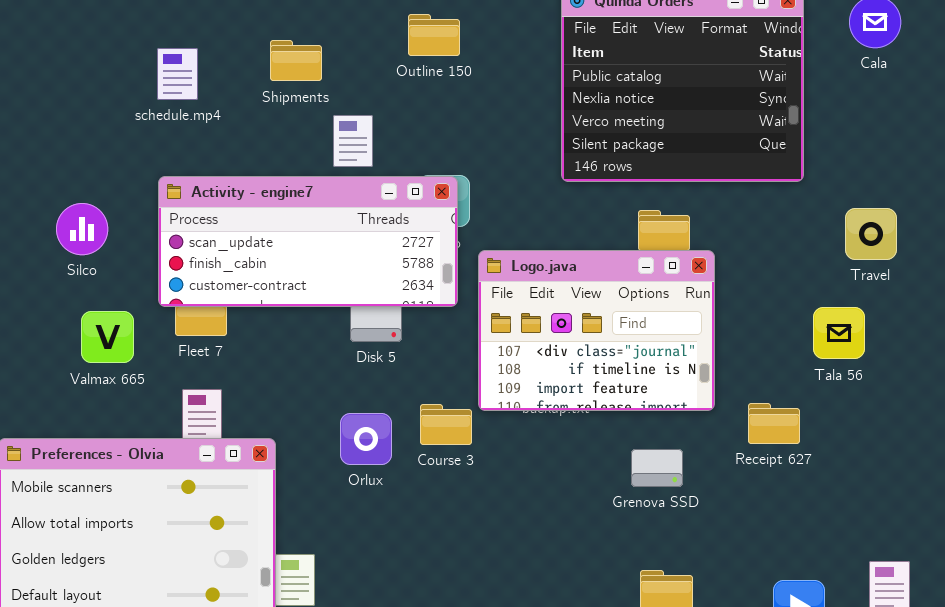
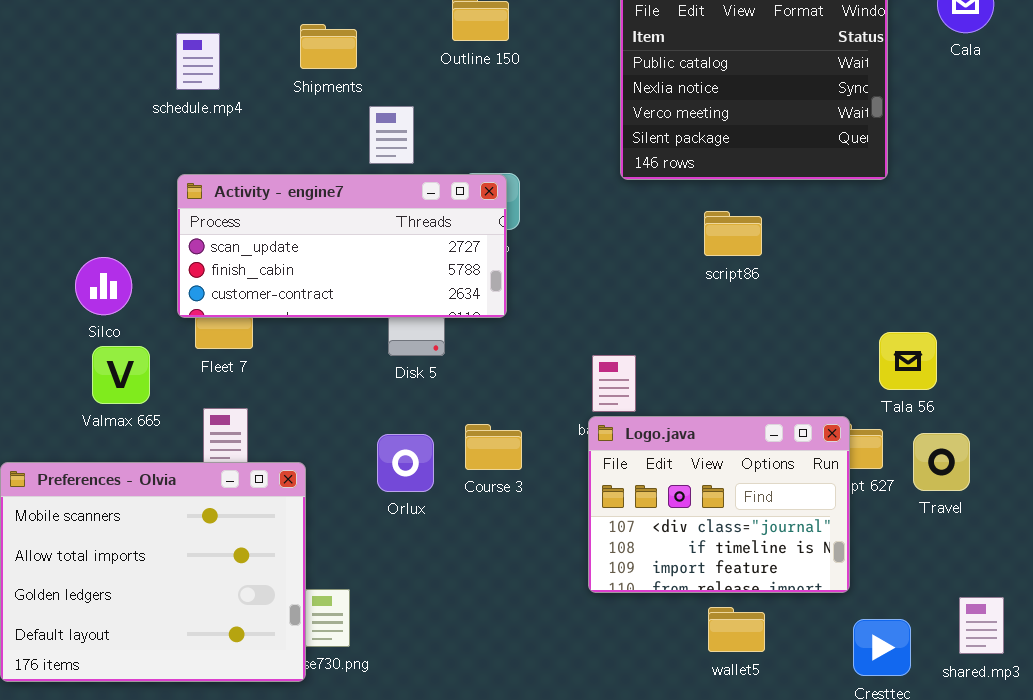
Silco: [56,203,108,255] -> [75,257,132,315], moved
Travel: [845,208,897,260] -> [913,433,970,491], moved
Logo.java: [478,250,715,411] -> [588,416,850,593], moved
Tala 56: [813,307,865,359] -> [879,332,937,390], moved
Valmax 665: [81,311,134,363] -> [92,346,150,404], moved

